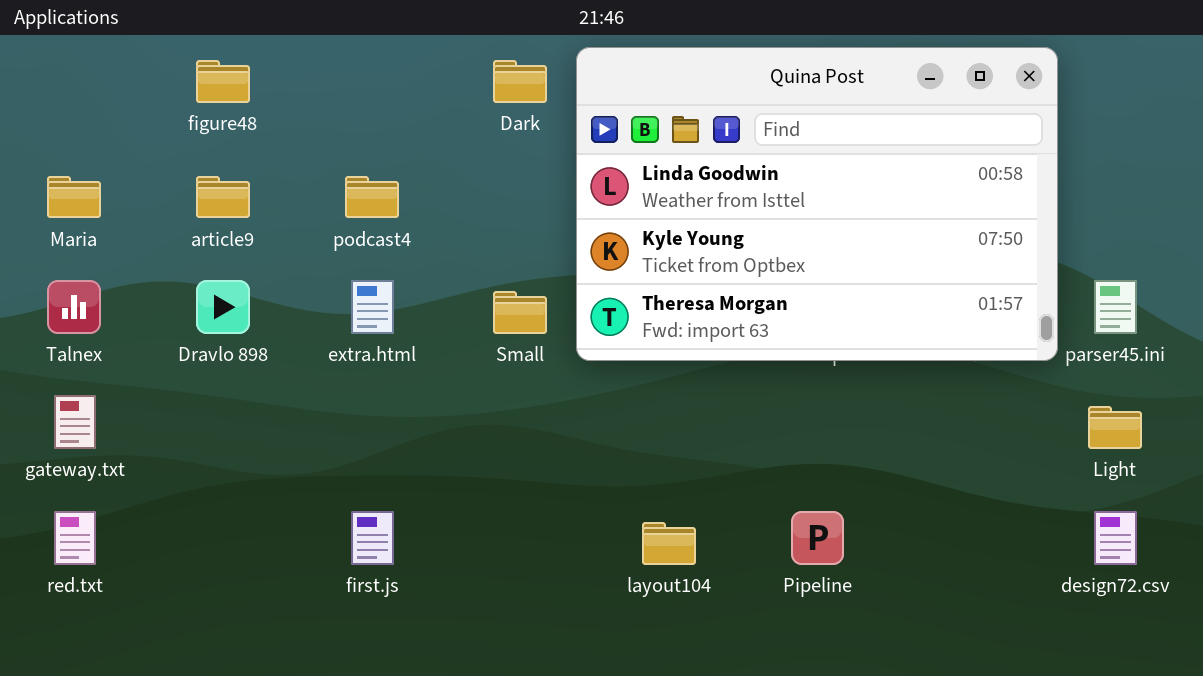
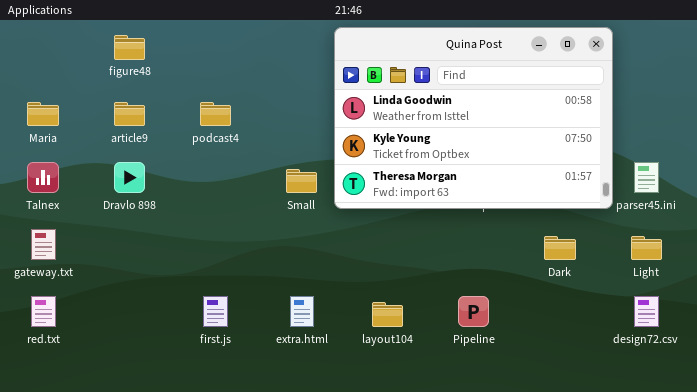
Dark: [493,60,547,103] -> [544,236,576,260], moved
extra.html: [351,280,394,334] -> [290,296,314,327], moved

